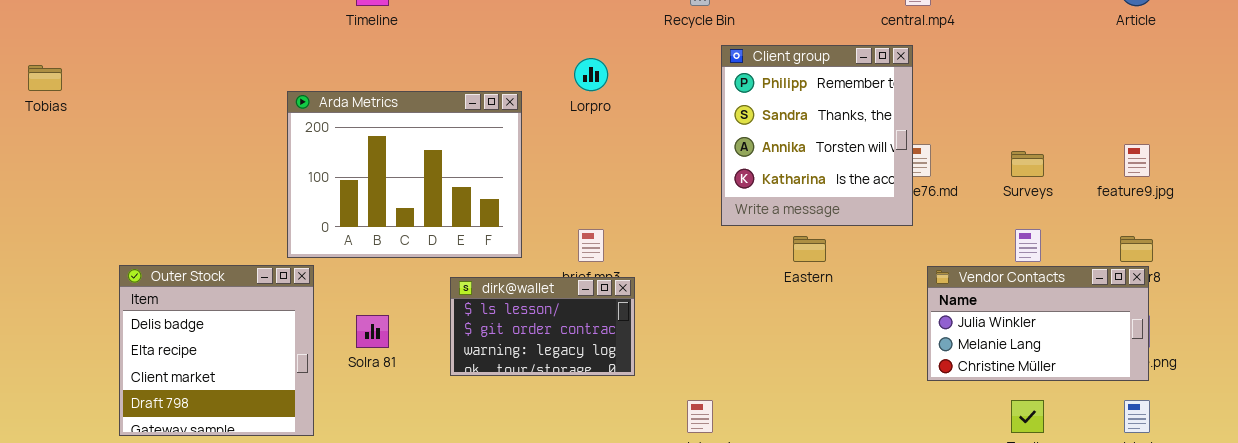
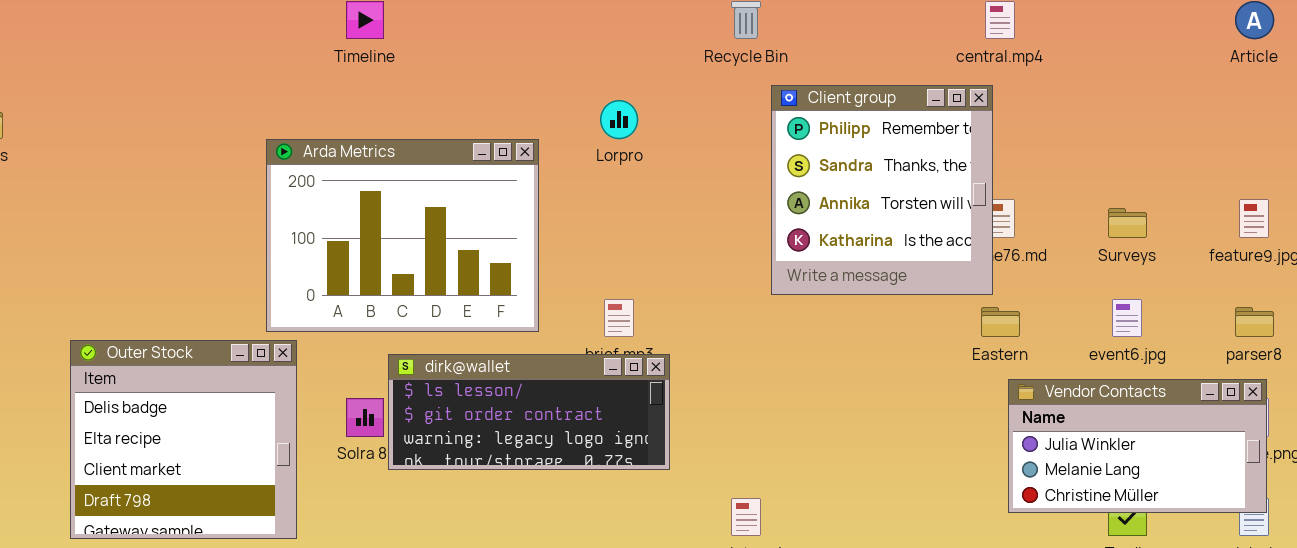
Eastern: [793,236,826,262] -> [981,307,1020,337], moved
Vendor Contacts: [927,266,1149,381] -> [1008,379,1267,513], moved
dirk@wallet: [450,277,635,376] -> [388,354,670,470], resized

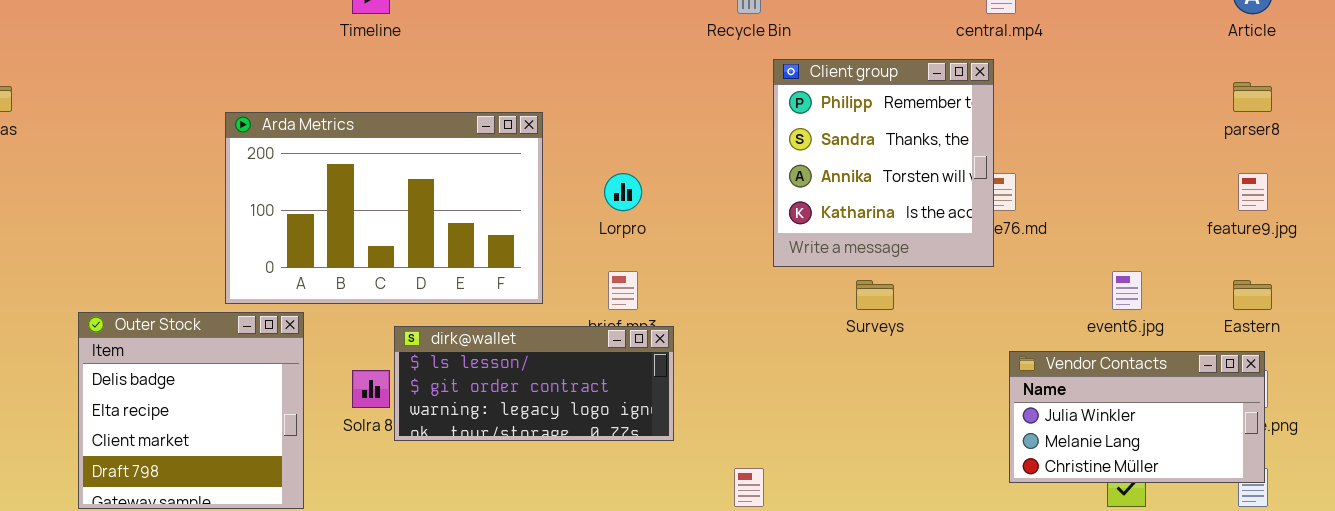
Lorpro: [600,100,638,139] -> [604,173,642,211], moved
Arda Metrics: [266,139,539,332] -> [225,112,543,304], resized
Surveys: [1108,208,1147,238] -> [856,280,894,310], moved
Eastern: [981,307,1020,337] -> [1233,280,1272,310], moved
parser8: [1235,307,1274,337] -> [1233,82,1272,112], moved

